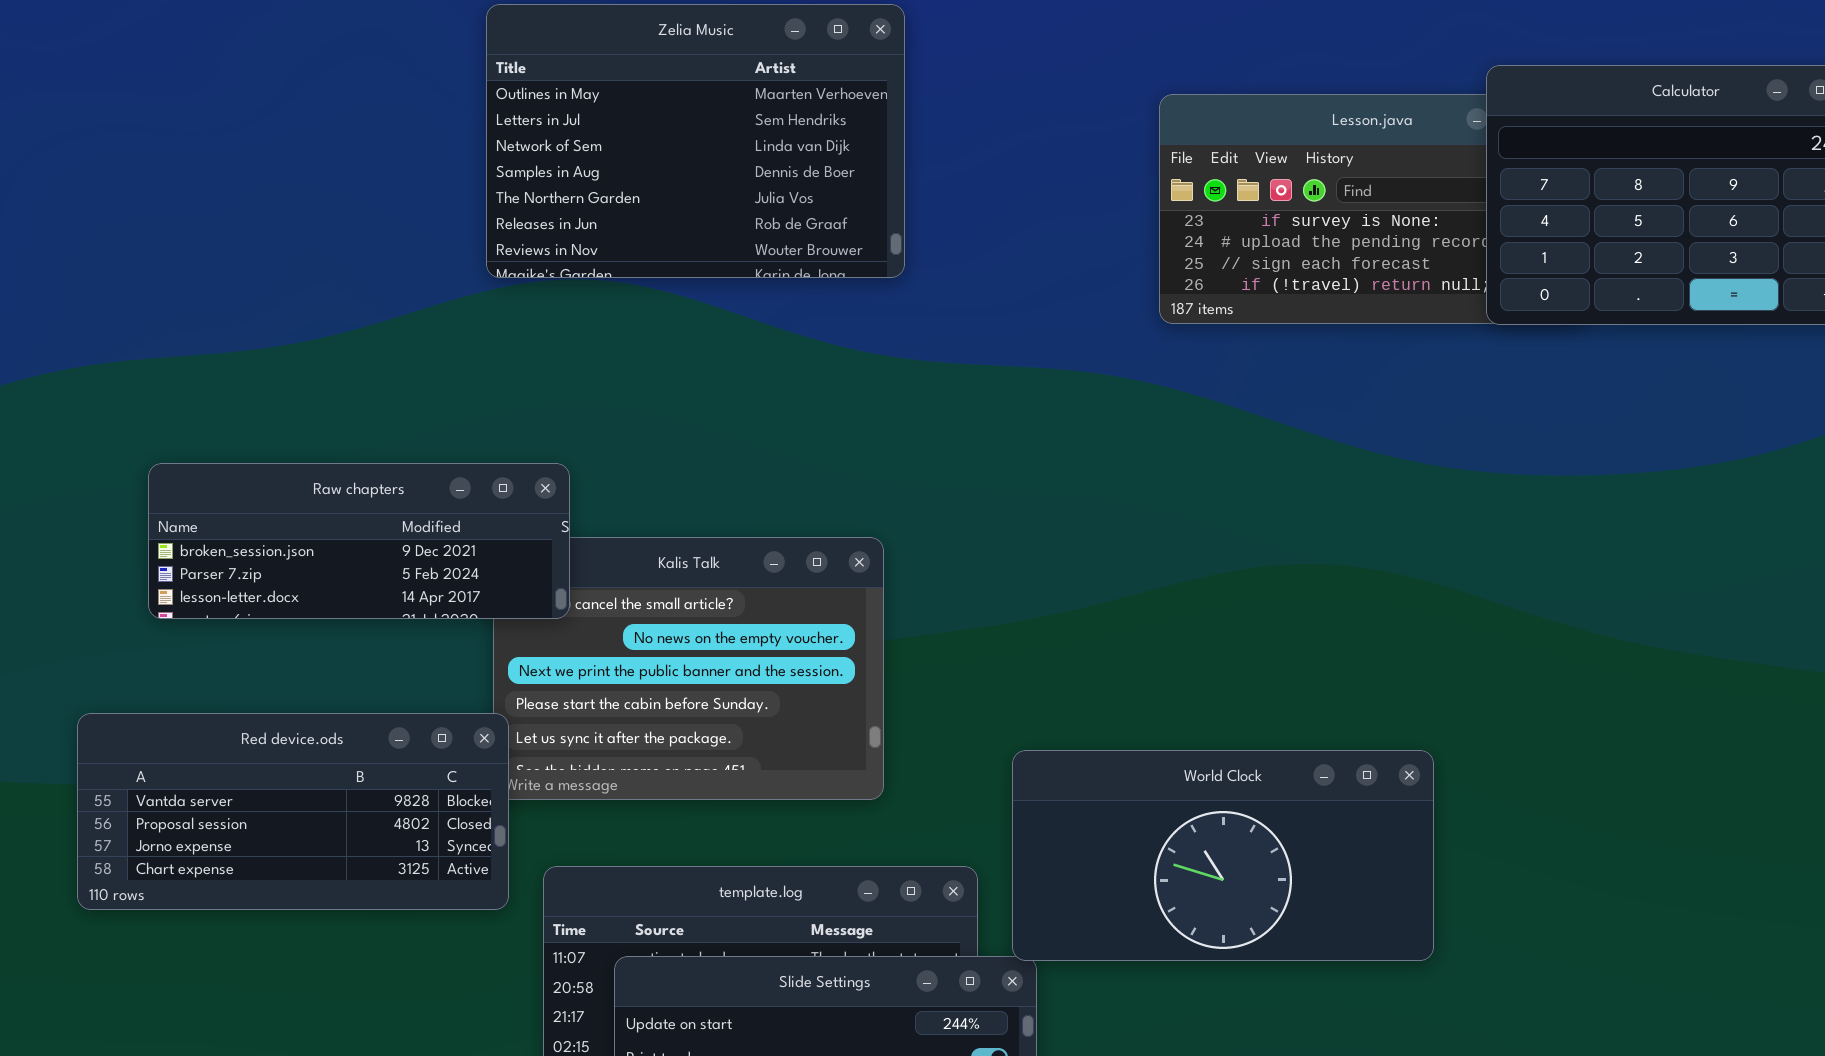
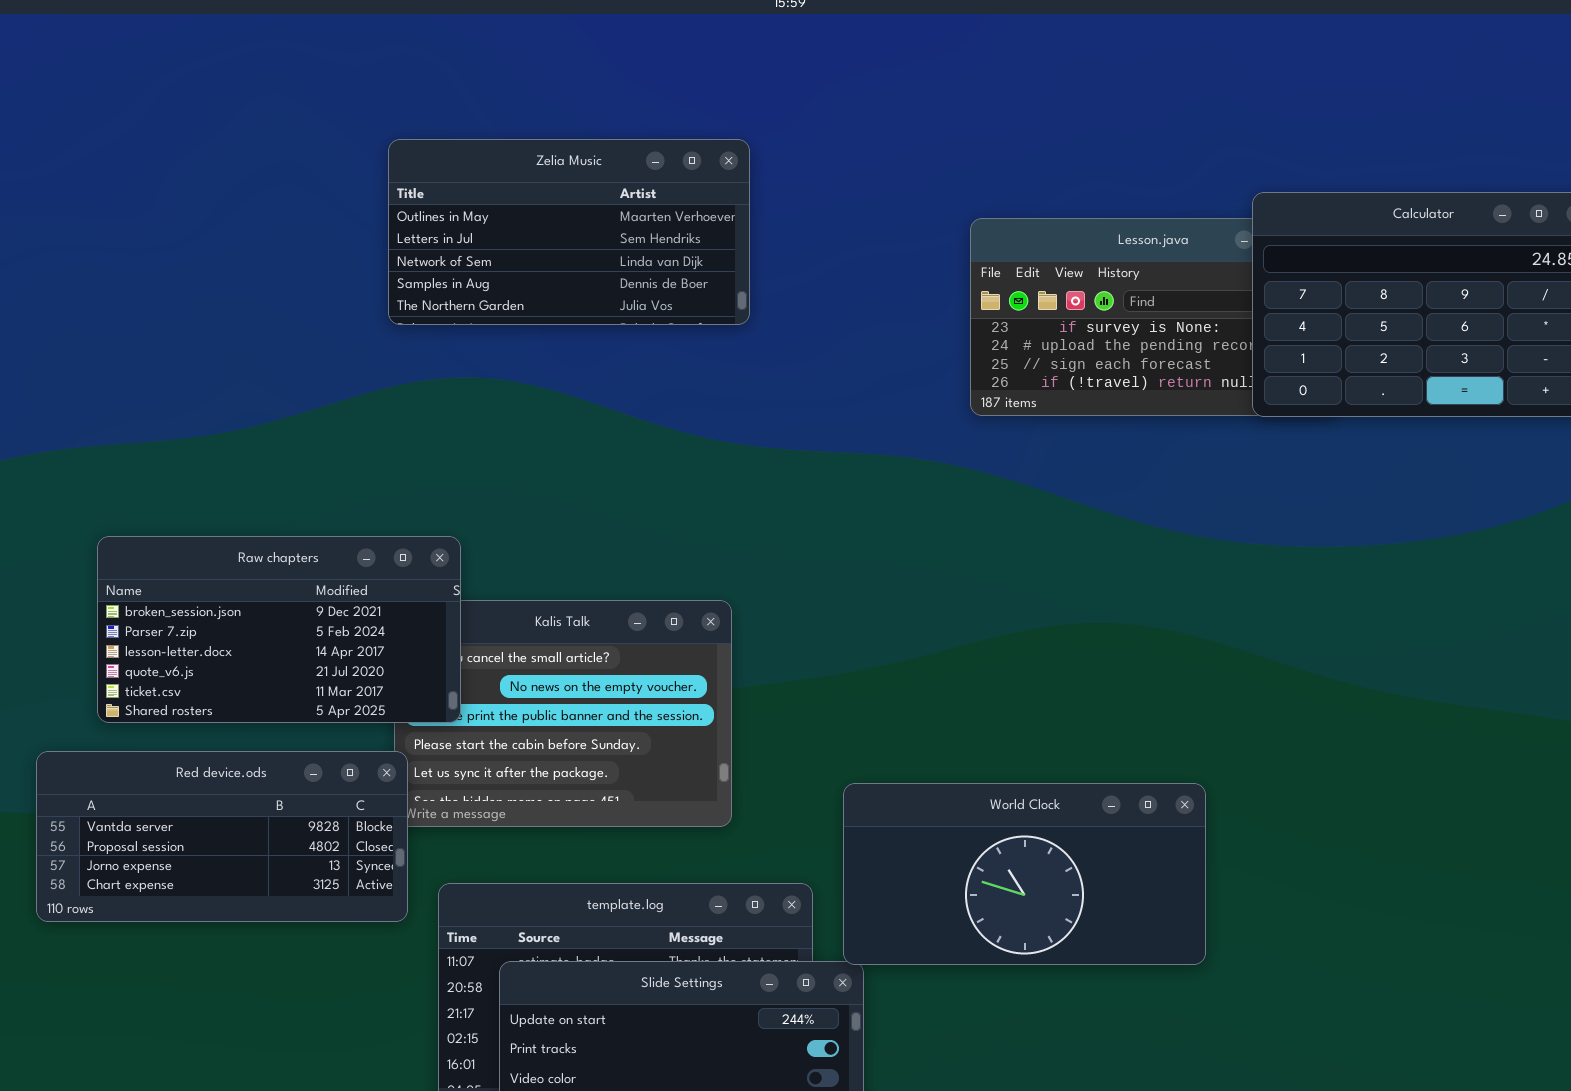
Zelia Music: [486,4,905,278] -> [388,139,750,325], resized
Raw chapters: [148,463,570,619] -> [97,536,461,723], resized

